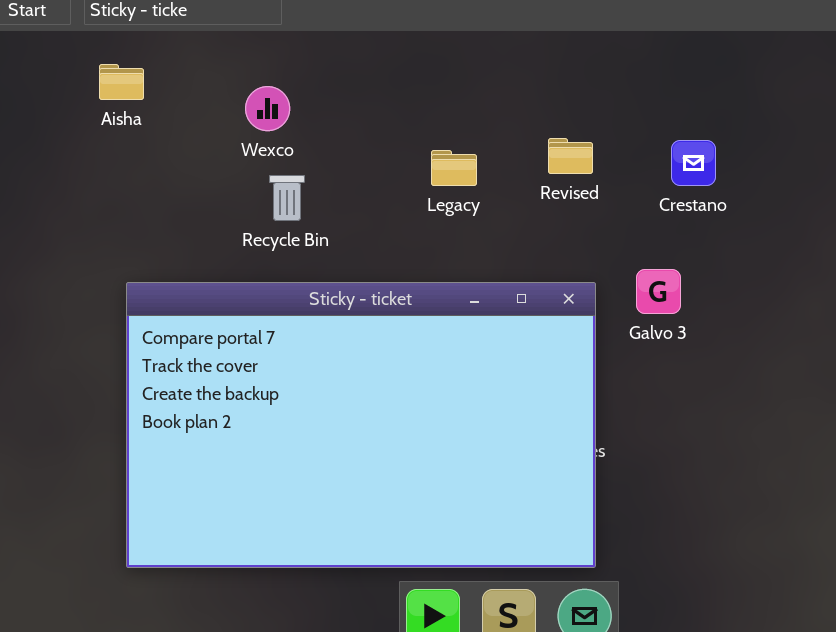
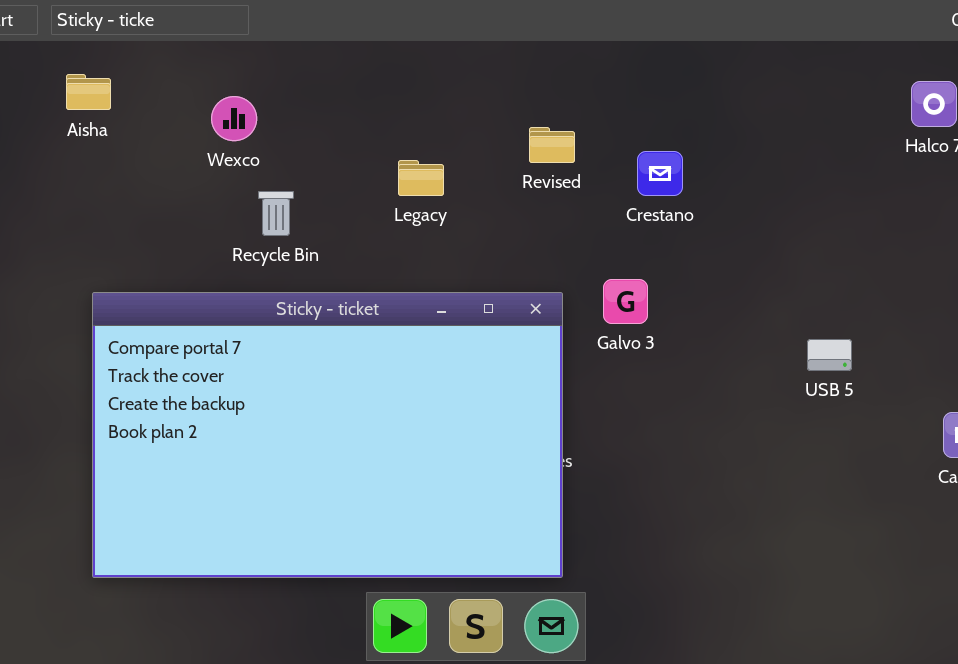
Revised: [548,138,593,174] -> [529,127,575,163], moved
Recycle Bin: [269,175,305,221] -> [258,191,294,236], moved

